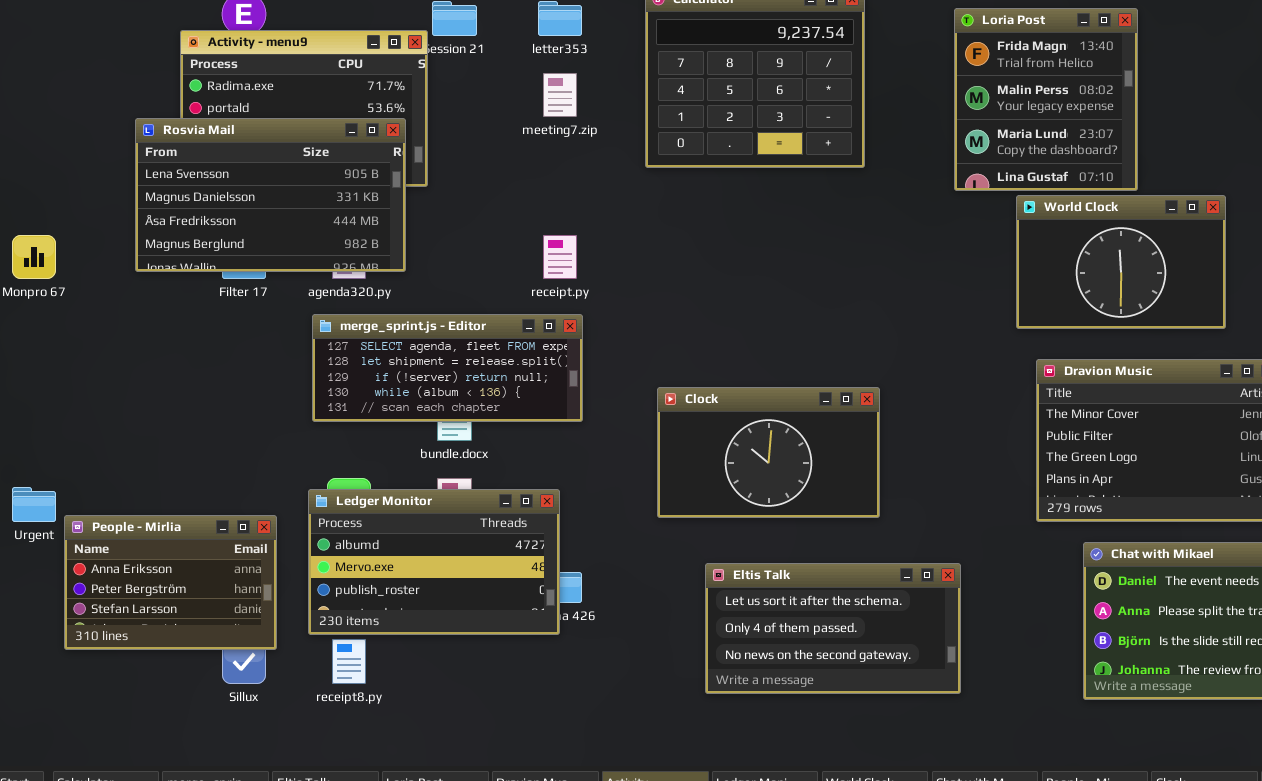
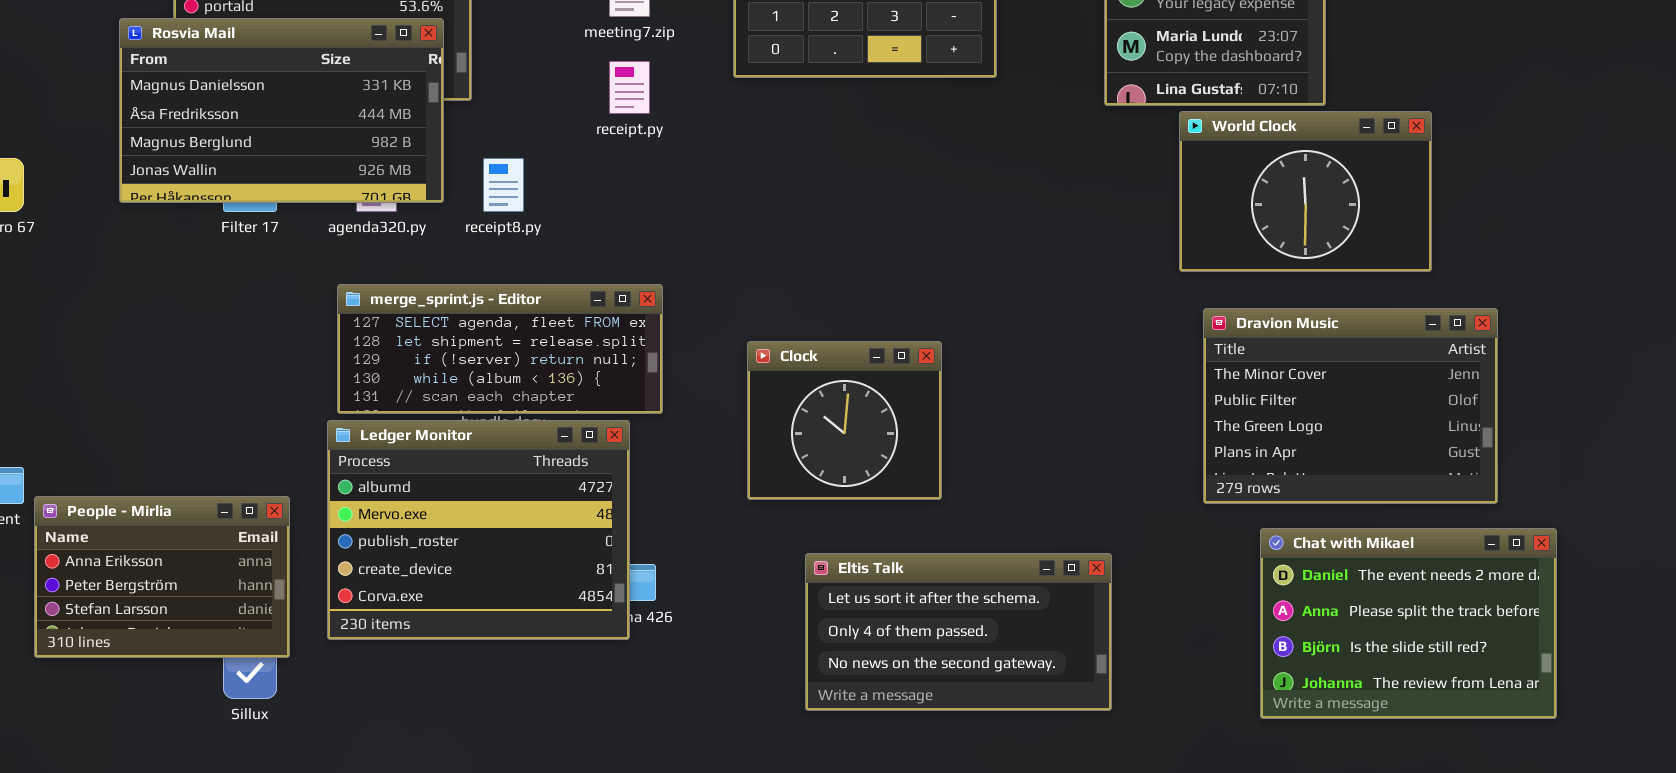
Rosvia Mail: [135,118,406,272] -> [119,18,444,203], scrolled down 1 row
receipt.py: [543,235,577,279] -> [609,61,650,114], moved
merge_sprint.js - Editor: [312,314,583,422] -> [337,284,663,414], moved
Clock: [657,387,880,518] -> [747,341,942,500], resized
Ledger Monitor: [308,489,560,635] -> [327,420,630,640], resized
receipt8.py: [332,639,366,684] -> [483,158,524,212], moved

